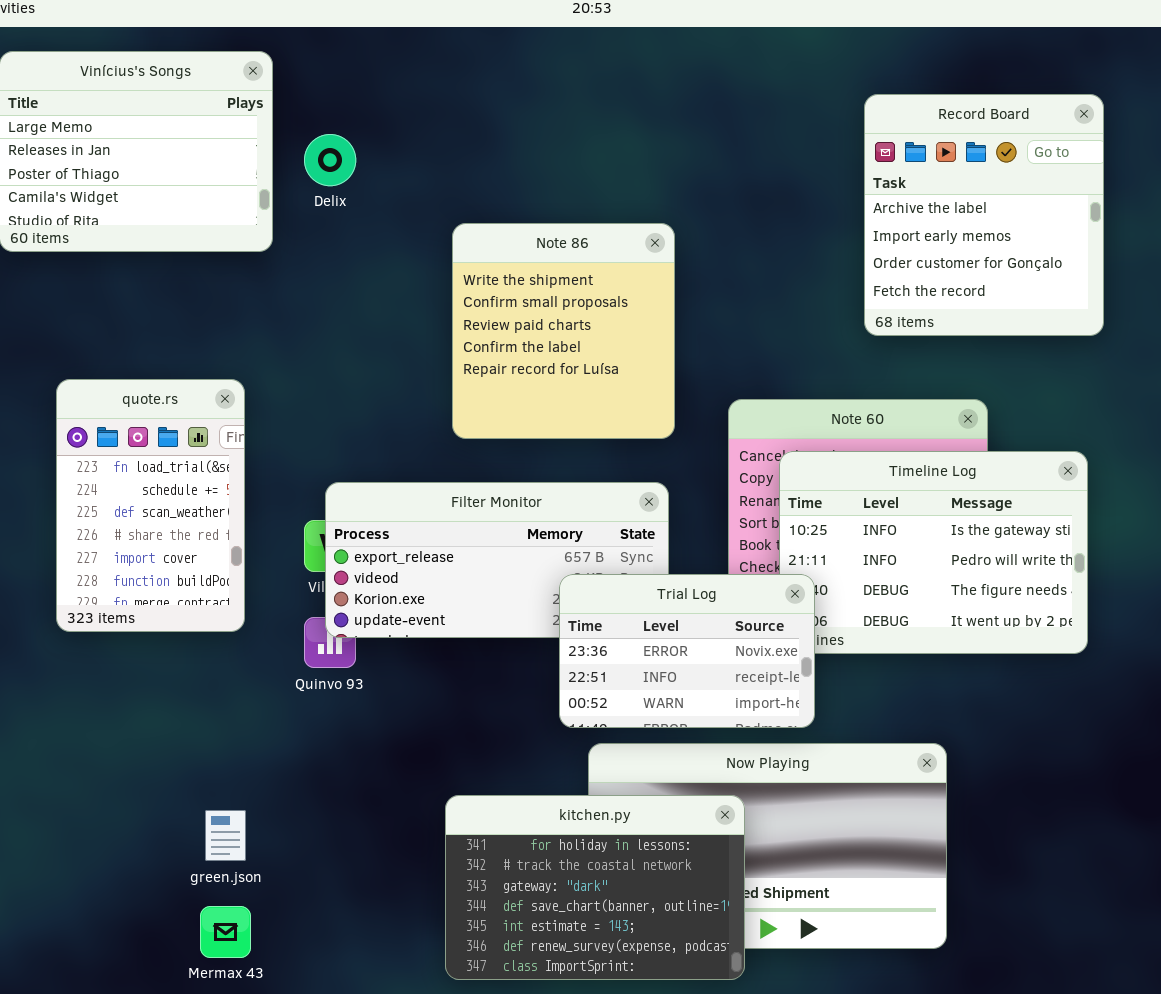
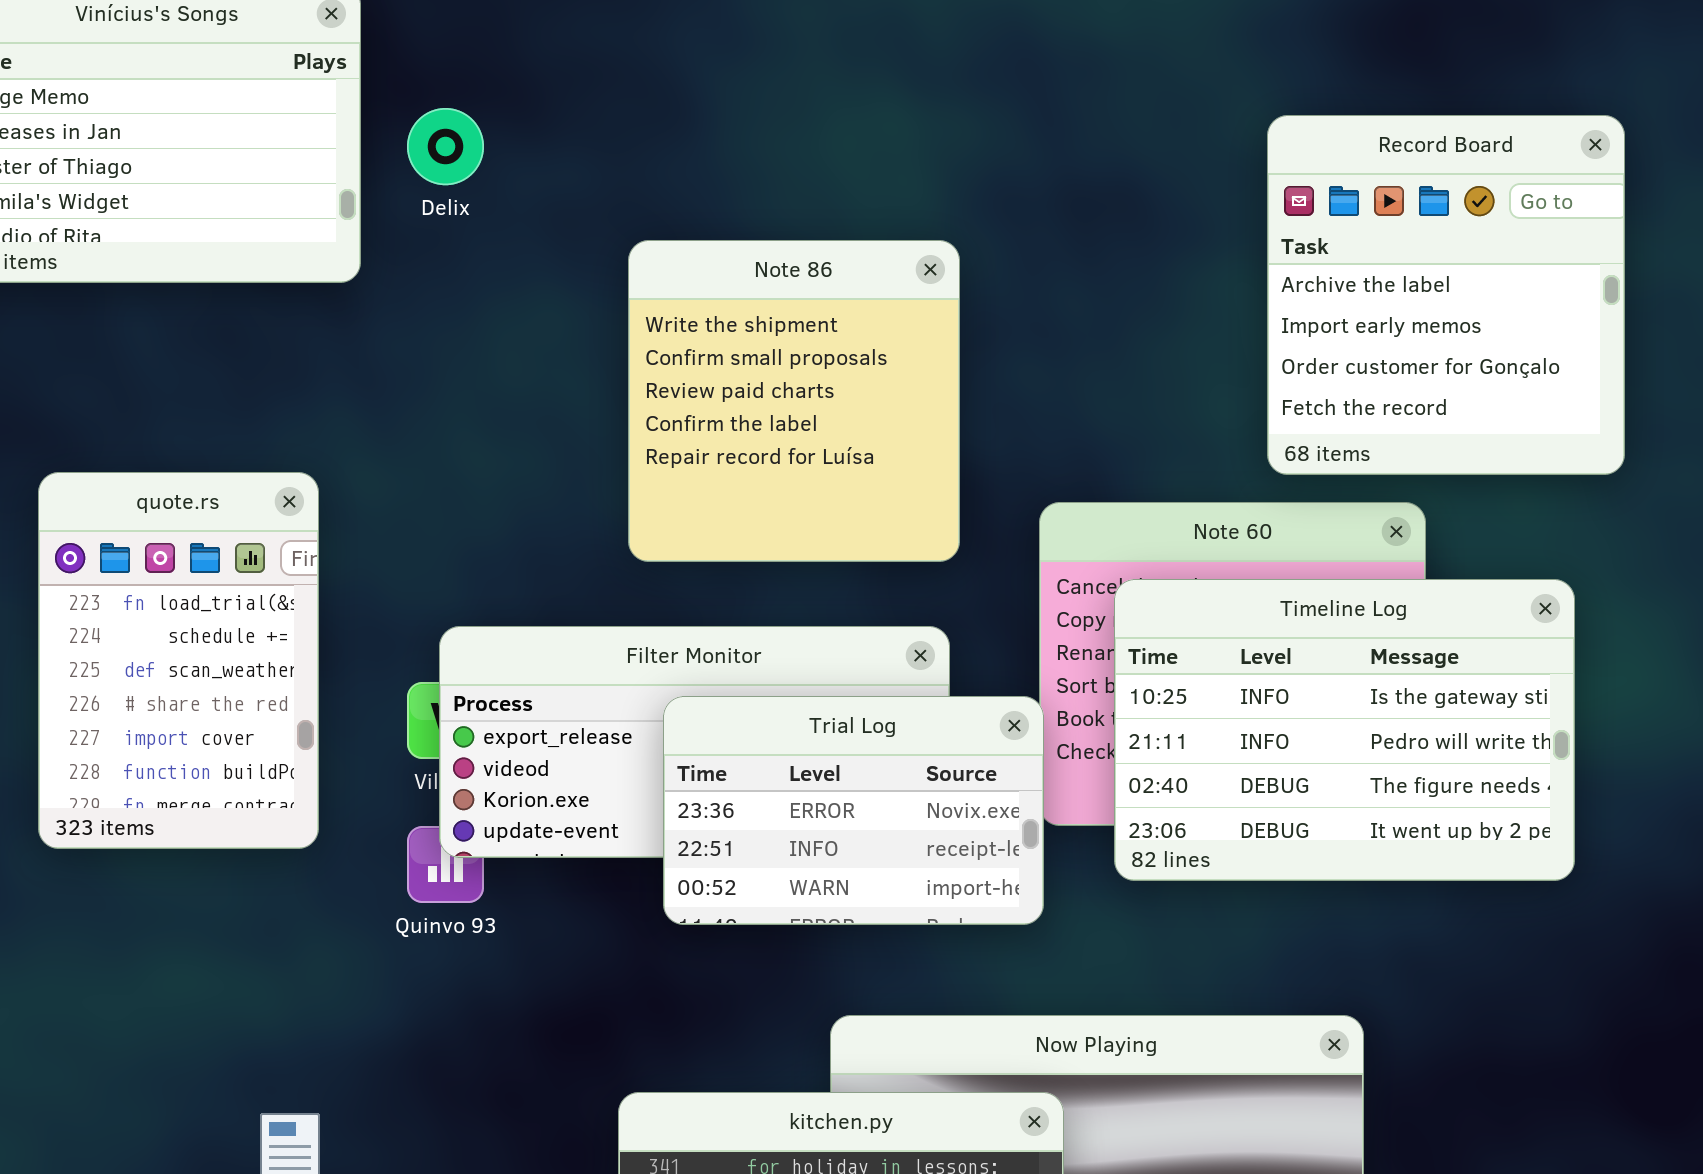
Record Board: [864,94,1104,336] -> [1267,115,1625,475], moved
Trial Log: [559,574,815,728] -> [663,696,1044,925], moved

